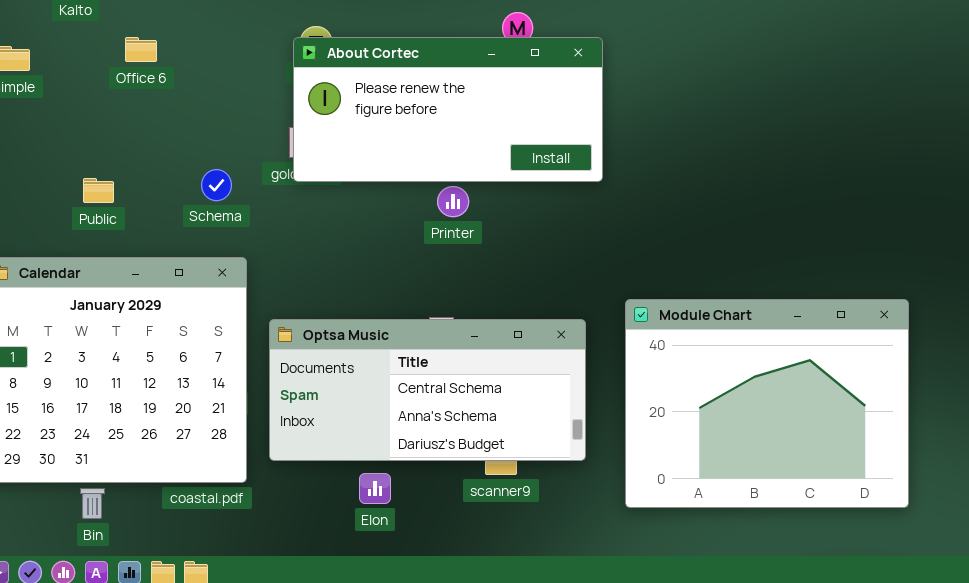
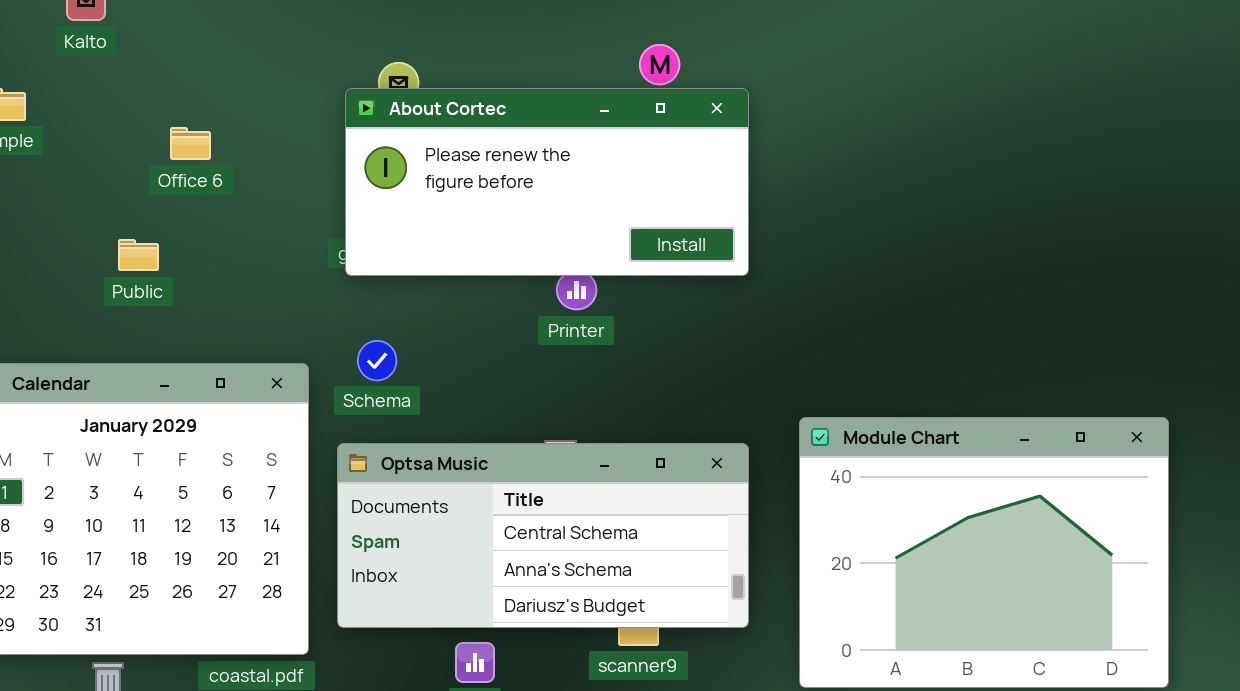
Office 6: [125,37,157,62] -> [170,127,211,160], moved
About Cortec: [293,37,603,182] -> [345,88,749,276], moved
Schema: [201,169,232,201] -> [357,340,397,381], moved
Public: [83,178,114,203] -> [118,239,159,271], moved

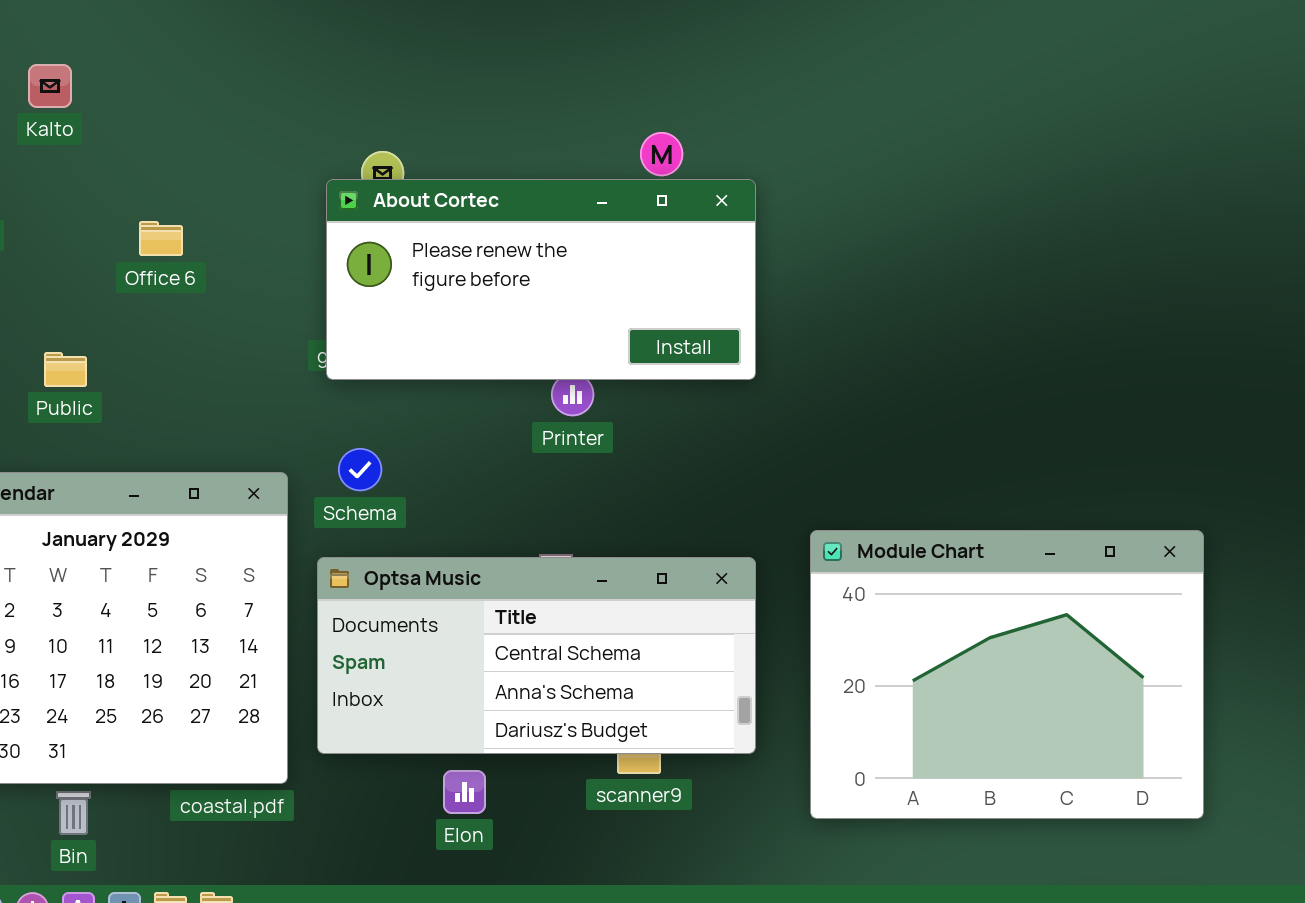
Public: [118,239,159,271] -> [44,352,87,387], moved

